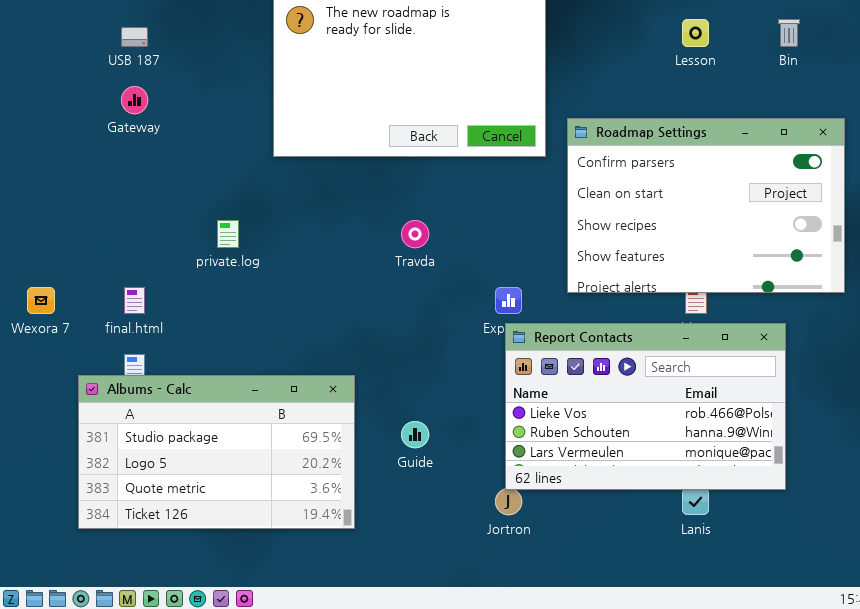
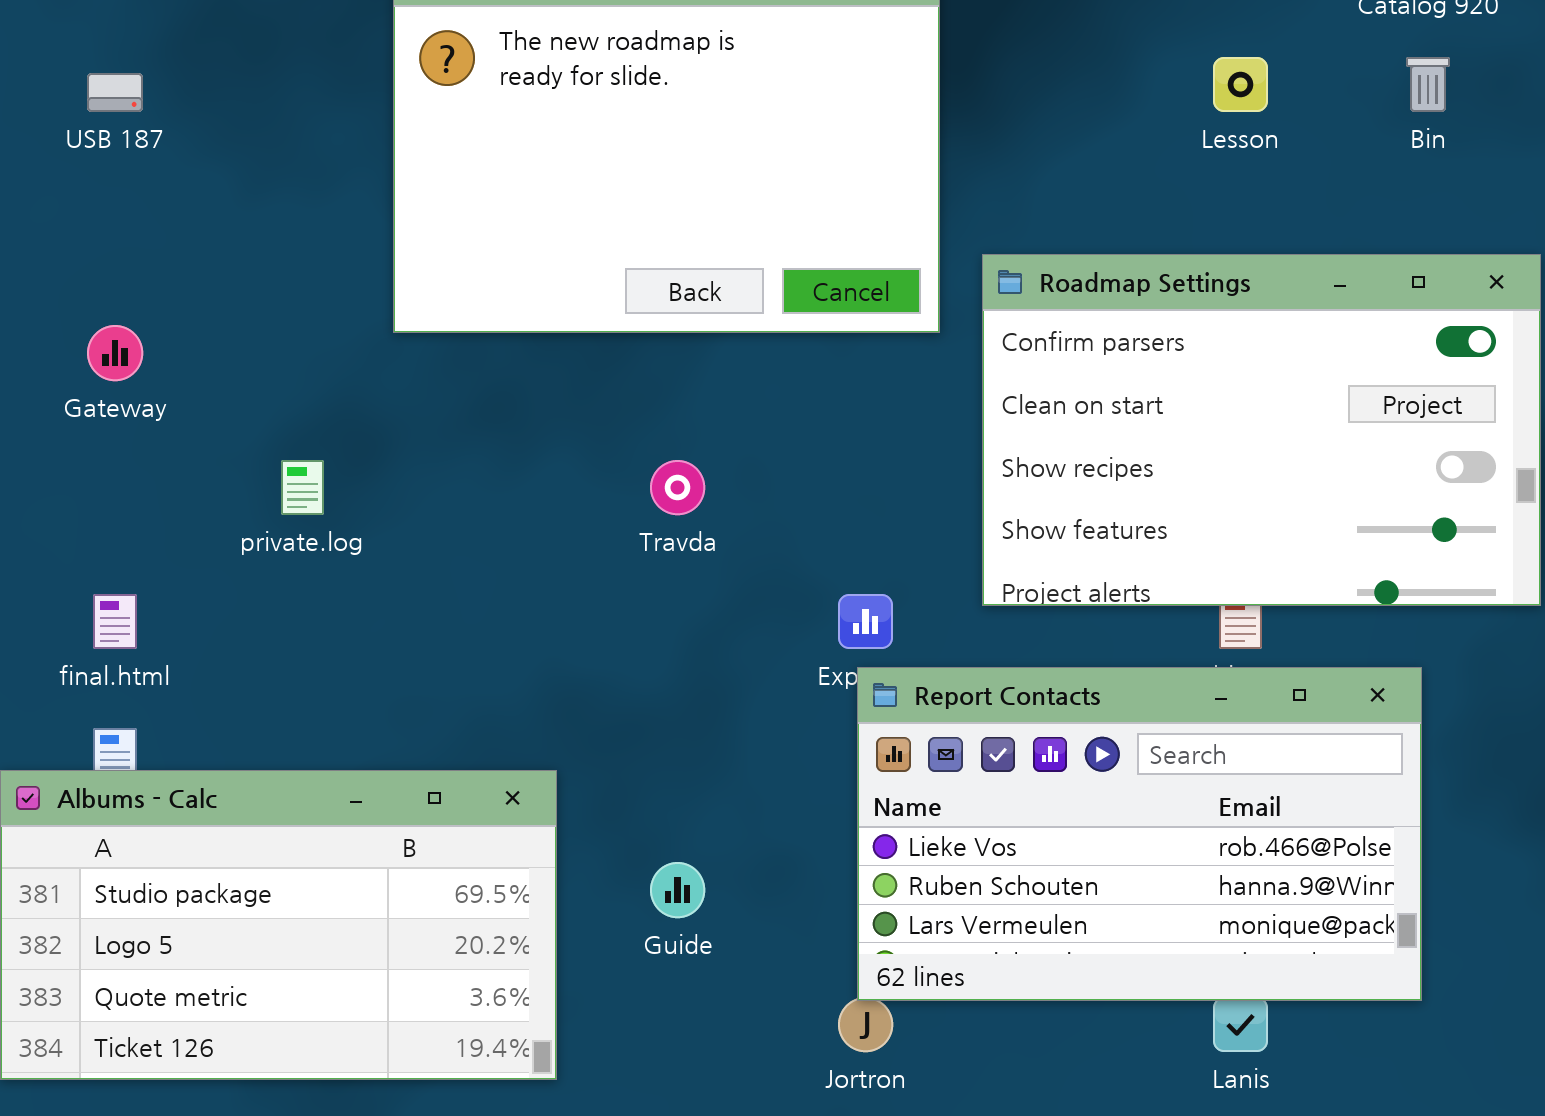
Gateway: [121,86,148,114] -> [87,325,143,381], moved

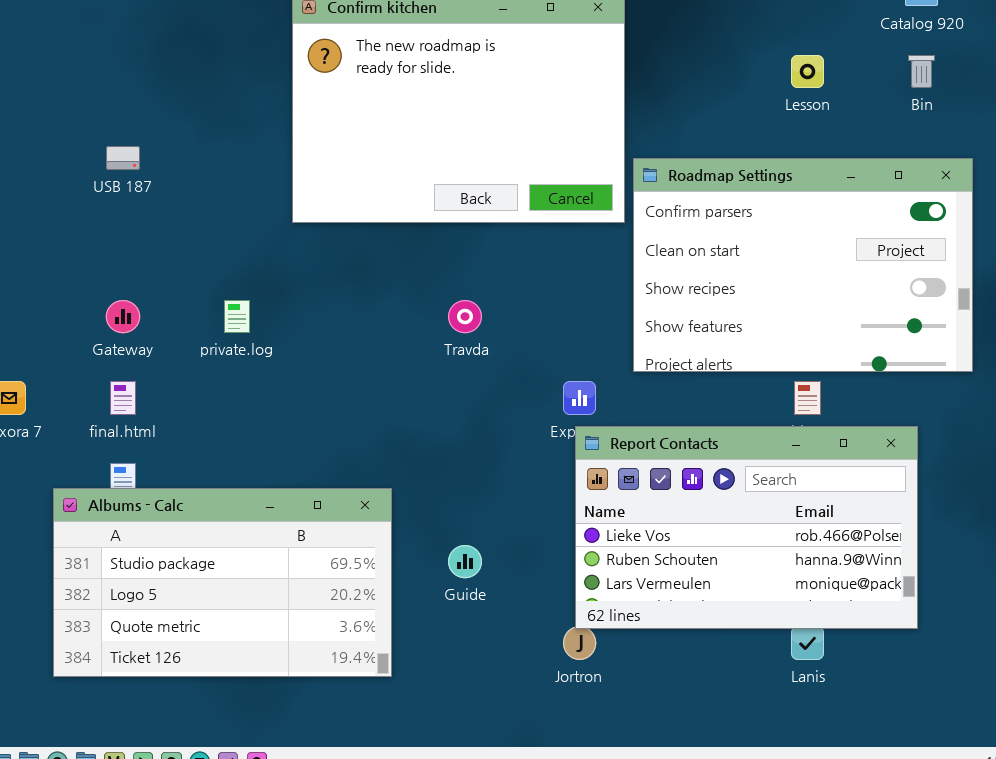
USB 187: [87,73,143,112] -> [106,146,140,170], moved
Roadmap Settings: [982,254,1541,606] -> [633,158,973,372], moved
Gateway: [87,325,143,381] -> [106,300,140,333], moved

